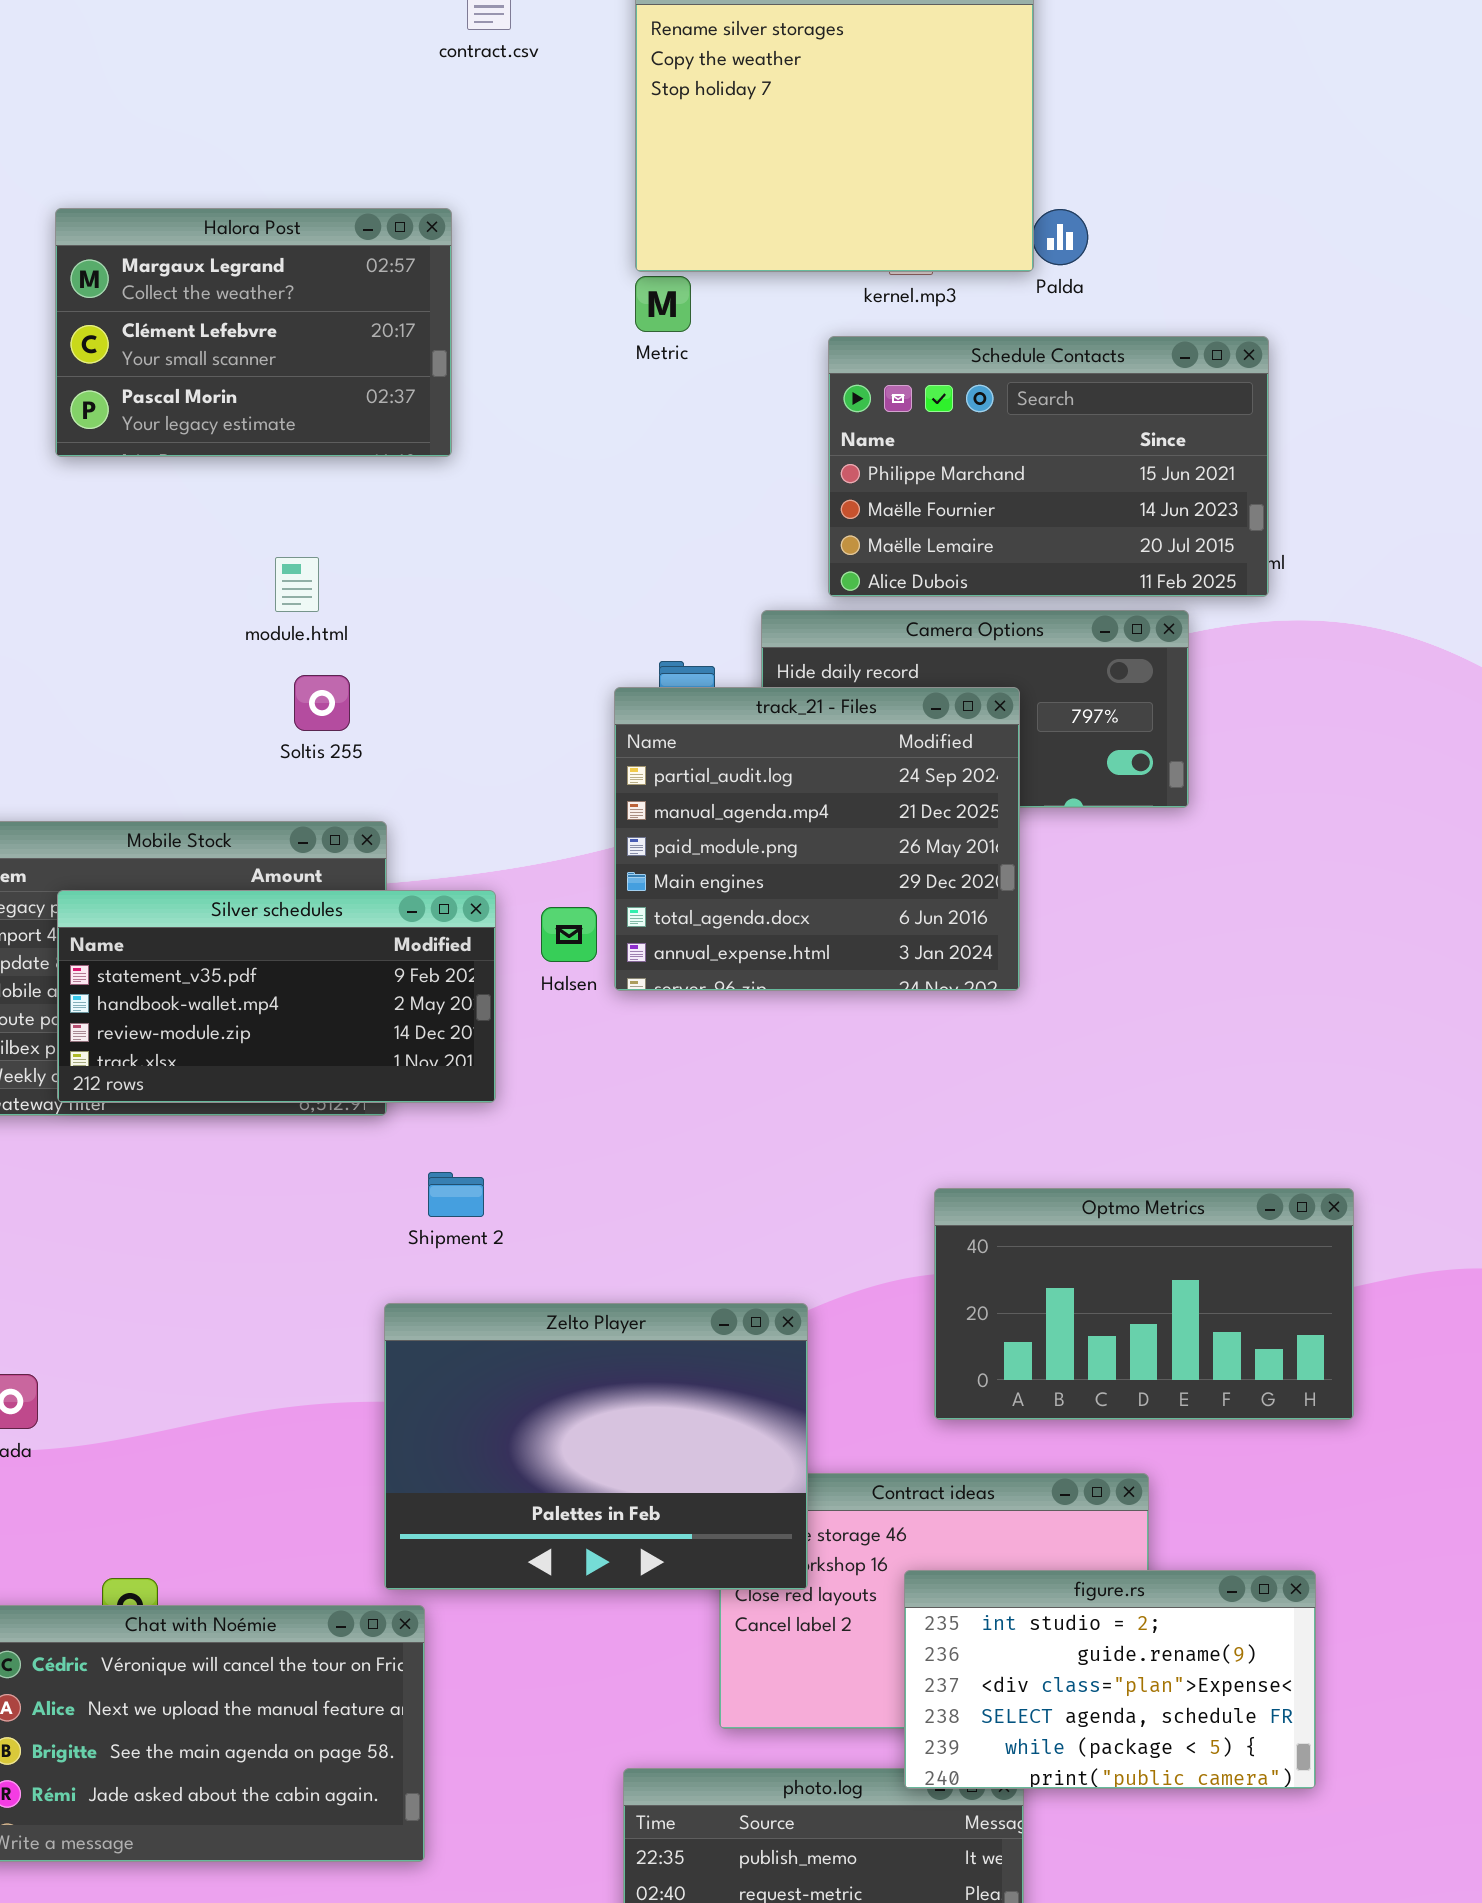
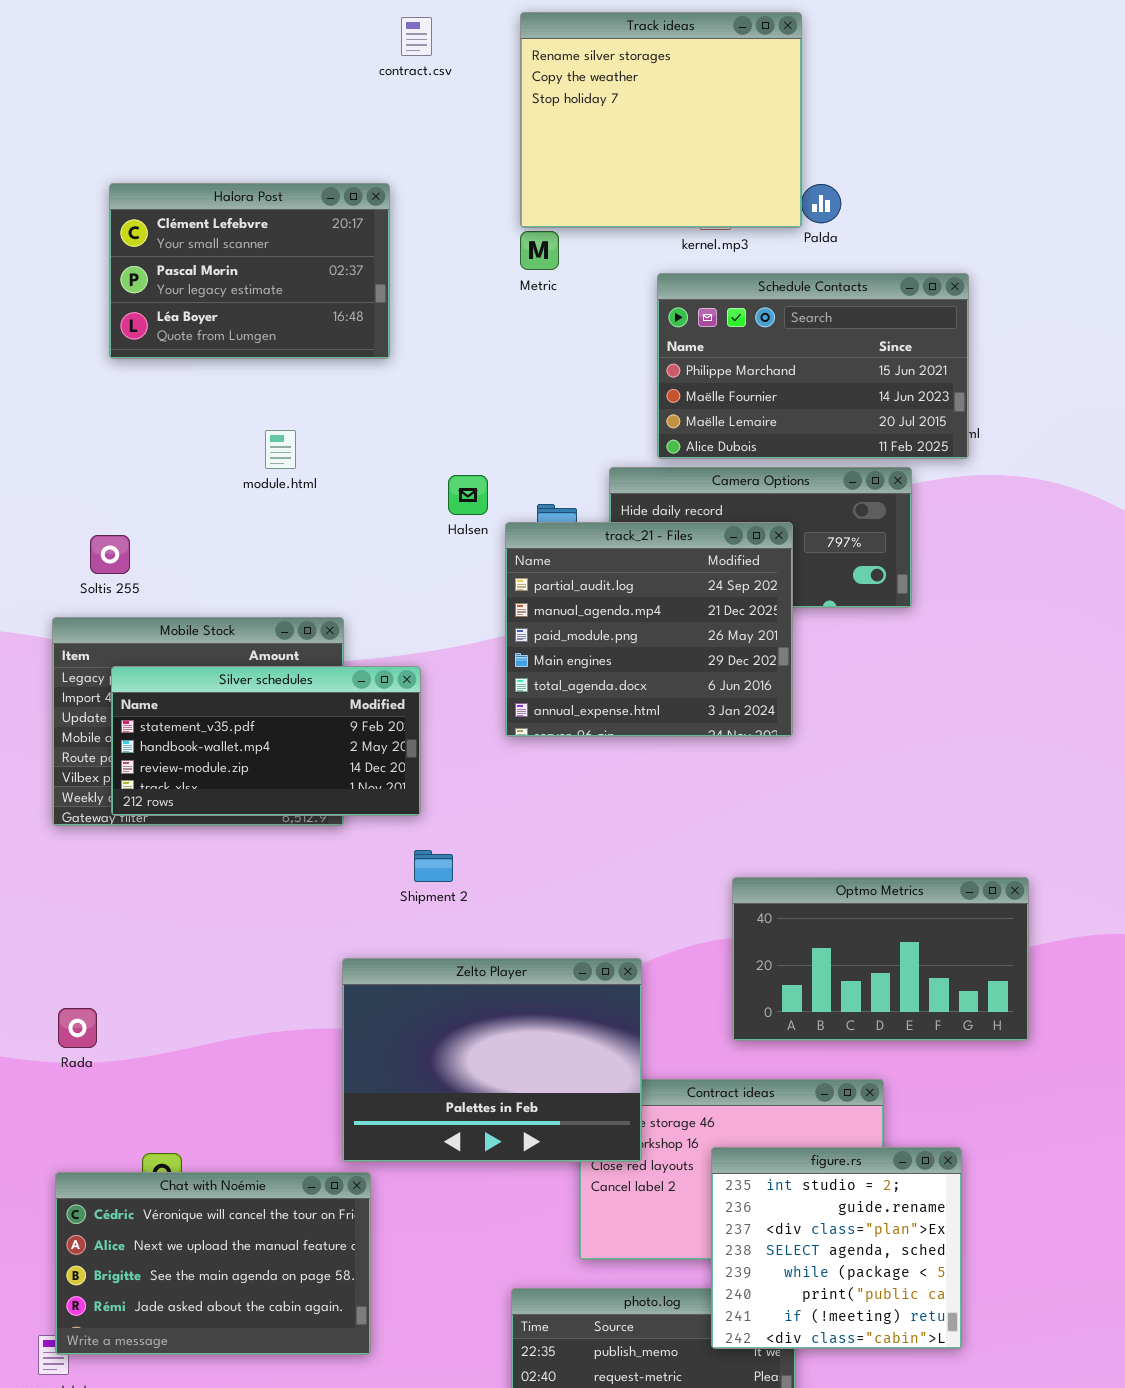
Halora Post: [55,208,452,457] -> [109,183,390,359], scrolled down 1 row
Soltis 255: [294,675,350,731] -> [90,535,130,574], moved
Halsen: [541,907,597,962] -> [448,475,488,515], moved
Shipment 2: [428,1172,484,1217] -> [414,850,453,882], moved
figure.rs: [904,1570,1316,1789] -> [711,1147,962,1349], resized

